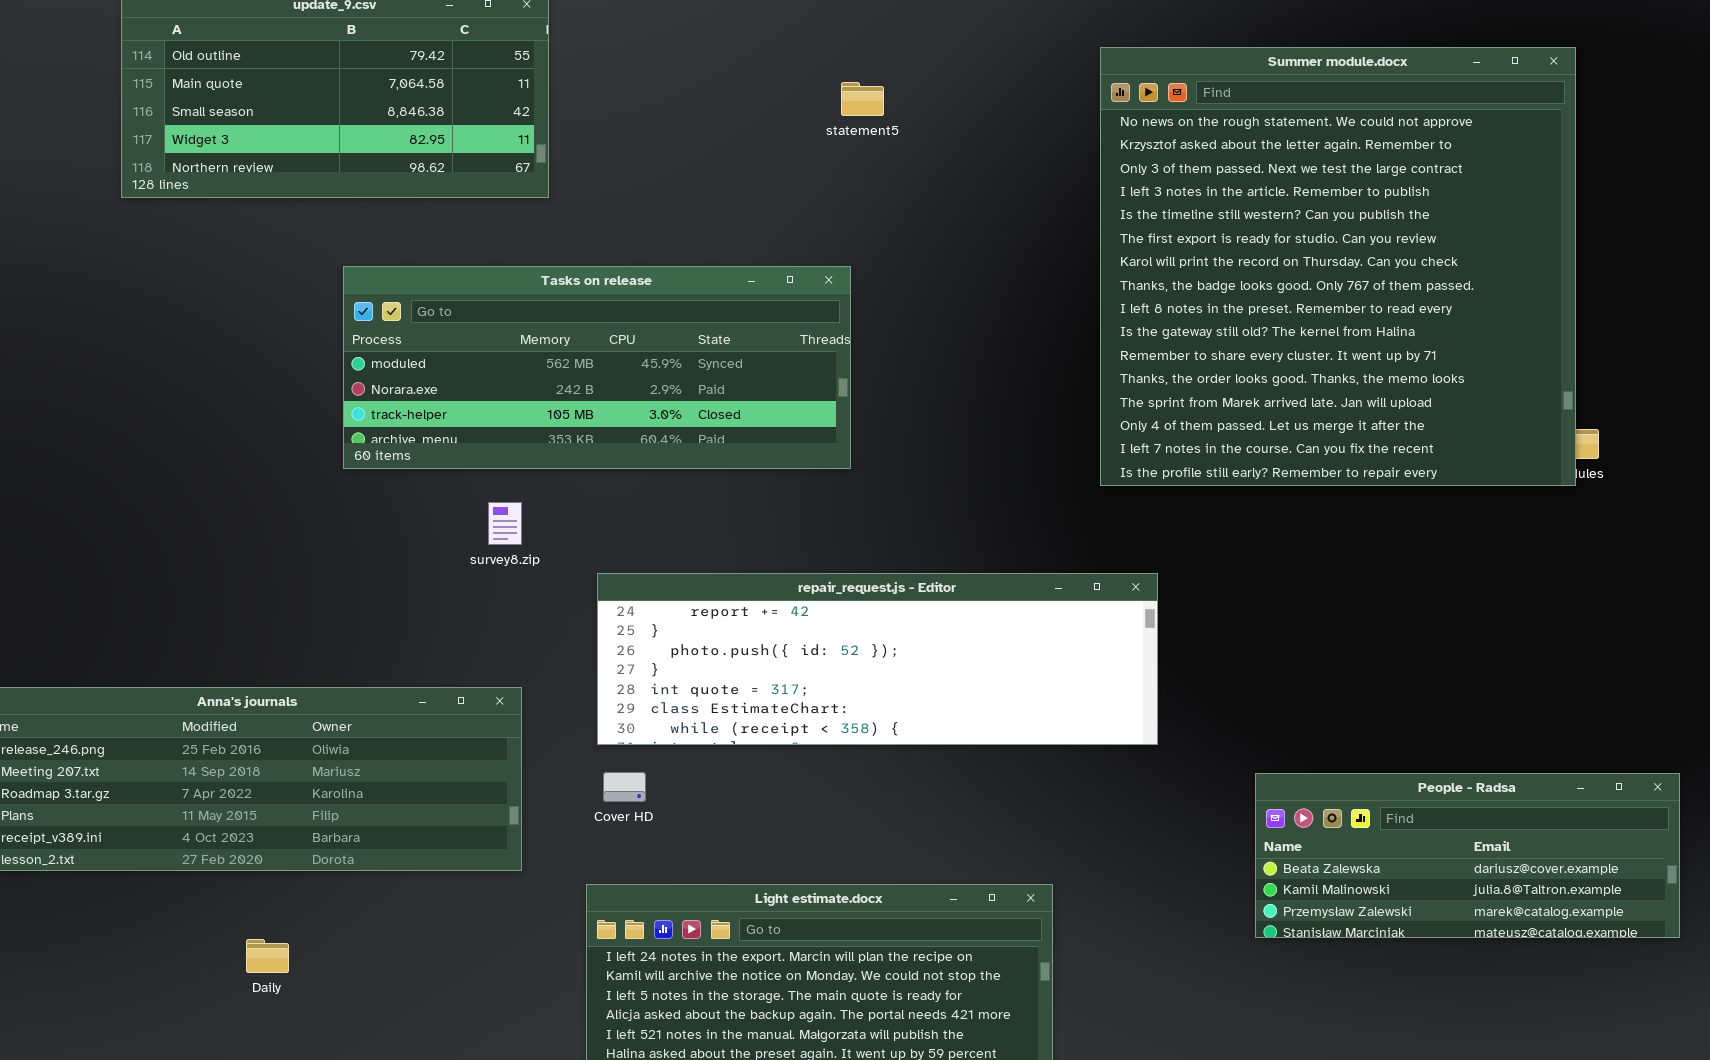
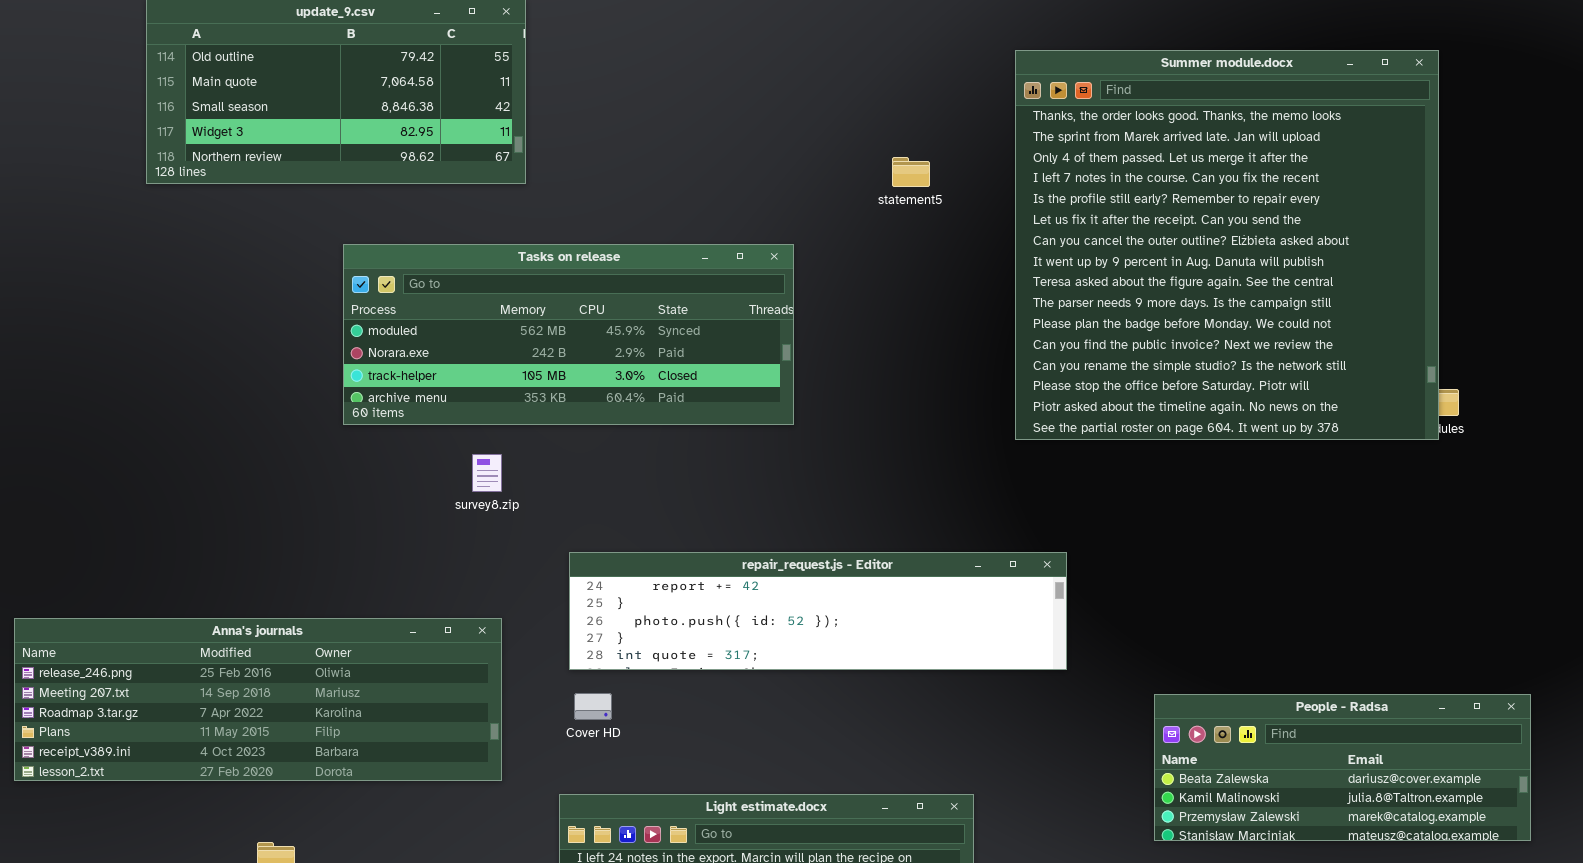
Summer module.docx: [1100,47,1576,486] -> [1015,50,1439,440], scrolled down 11 rows
statement5: [841,82,884,116] -> [892,157,930,187], moved
repair_request.js - Editor: [597,573,1158,745] -> [569,552,1067,670], resized

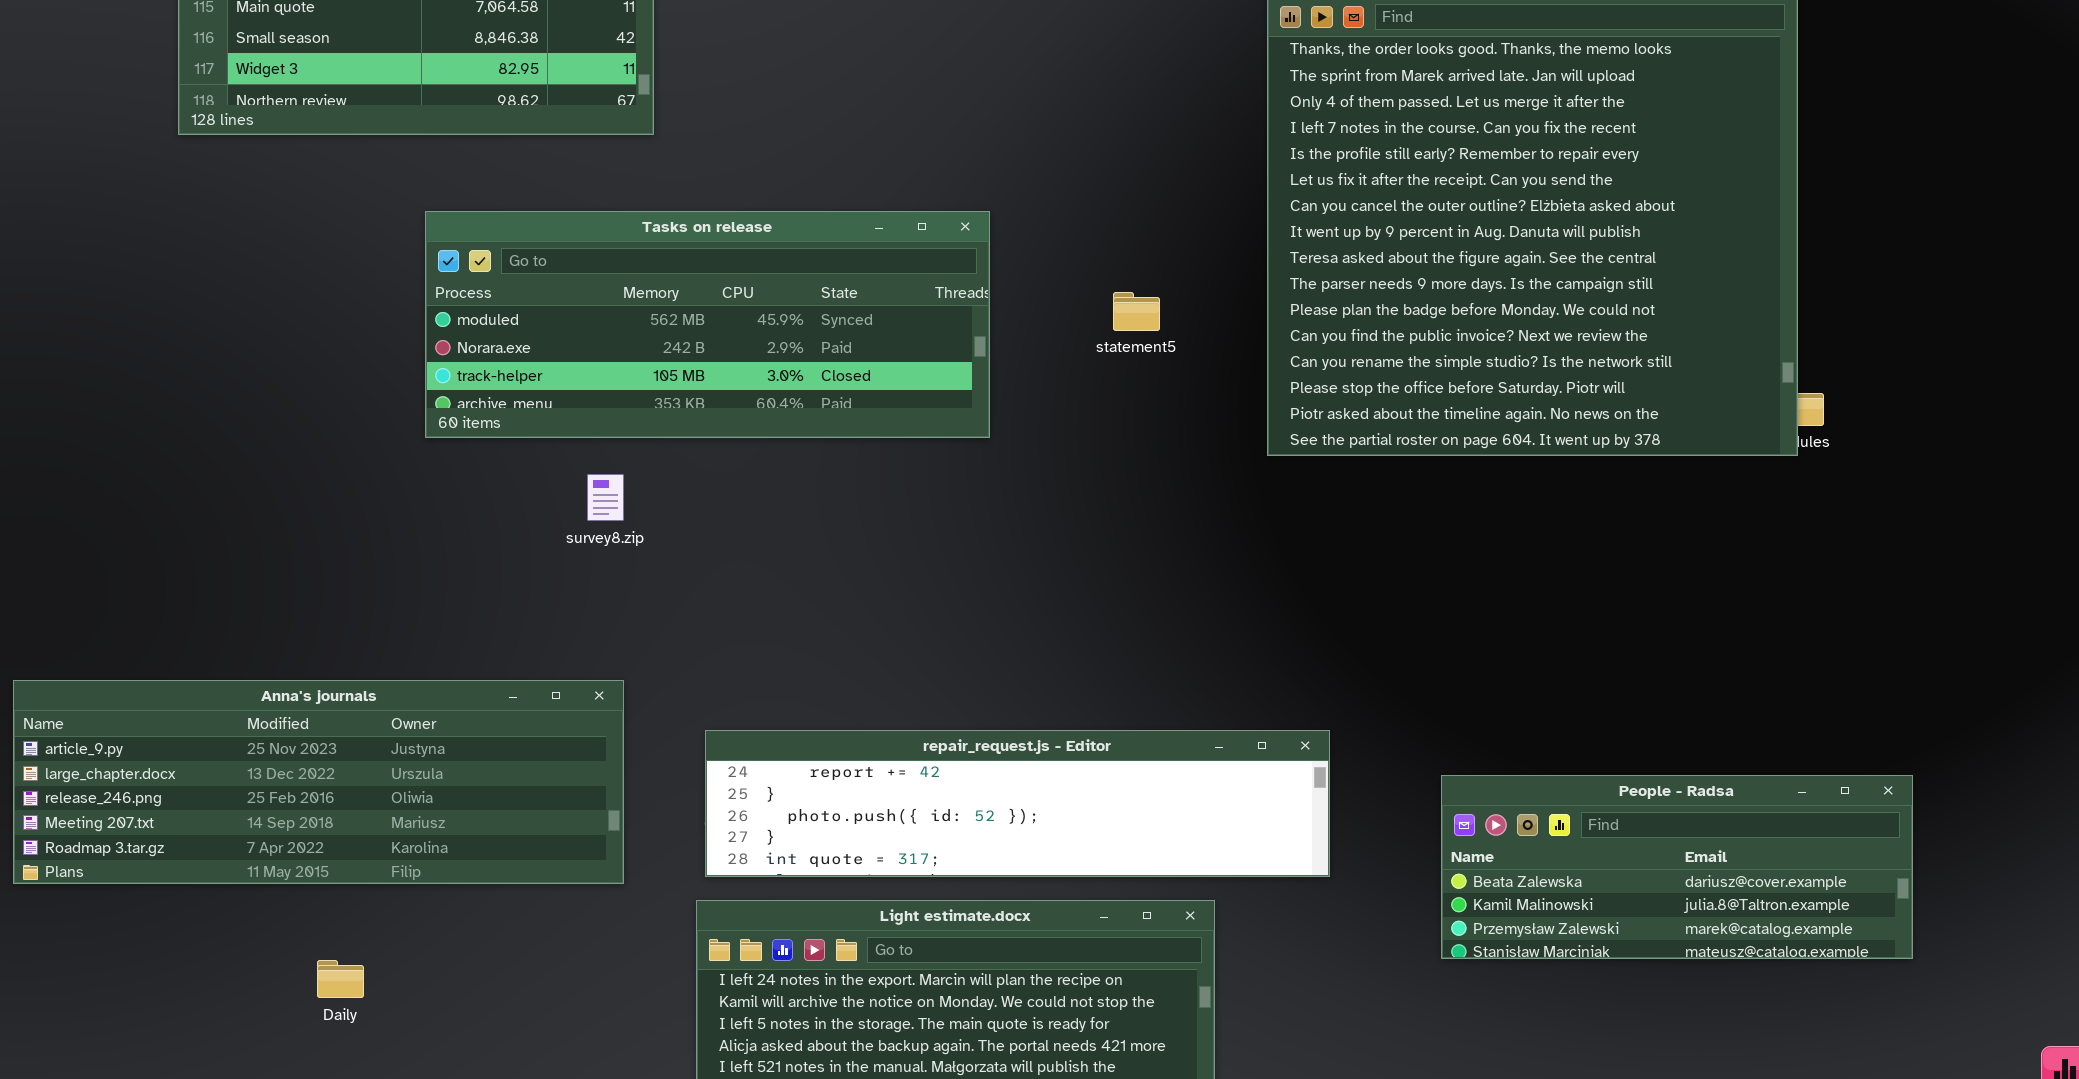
statement5: [892,157,930,187] -> [1113,292,1160,331], moved
repair_request.js - Editor: [569,552,1067,670] -> [705,730,1330,877], moved
Anna's journals: [14,618,502,781] -> [13,680,624,884], scrolled up 2 rows

